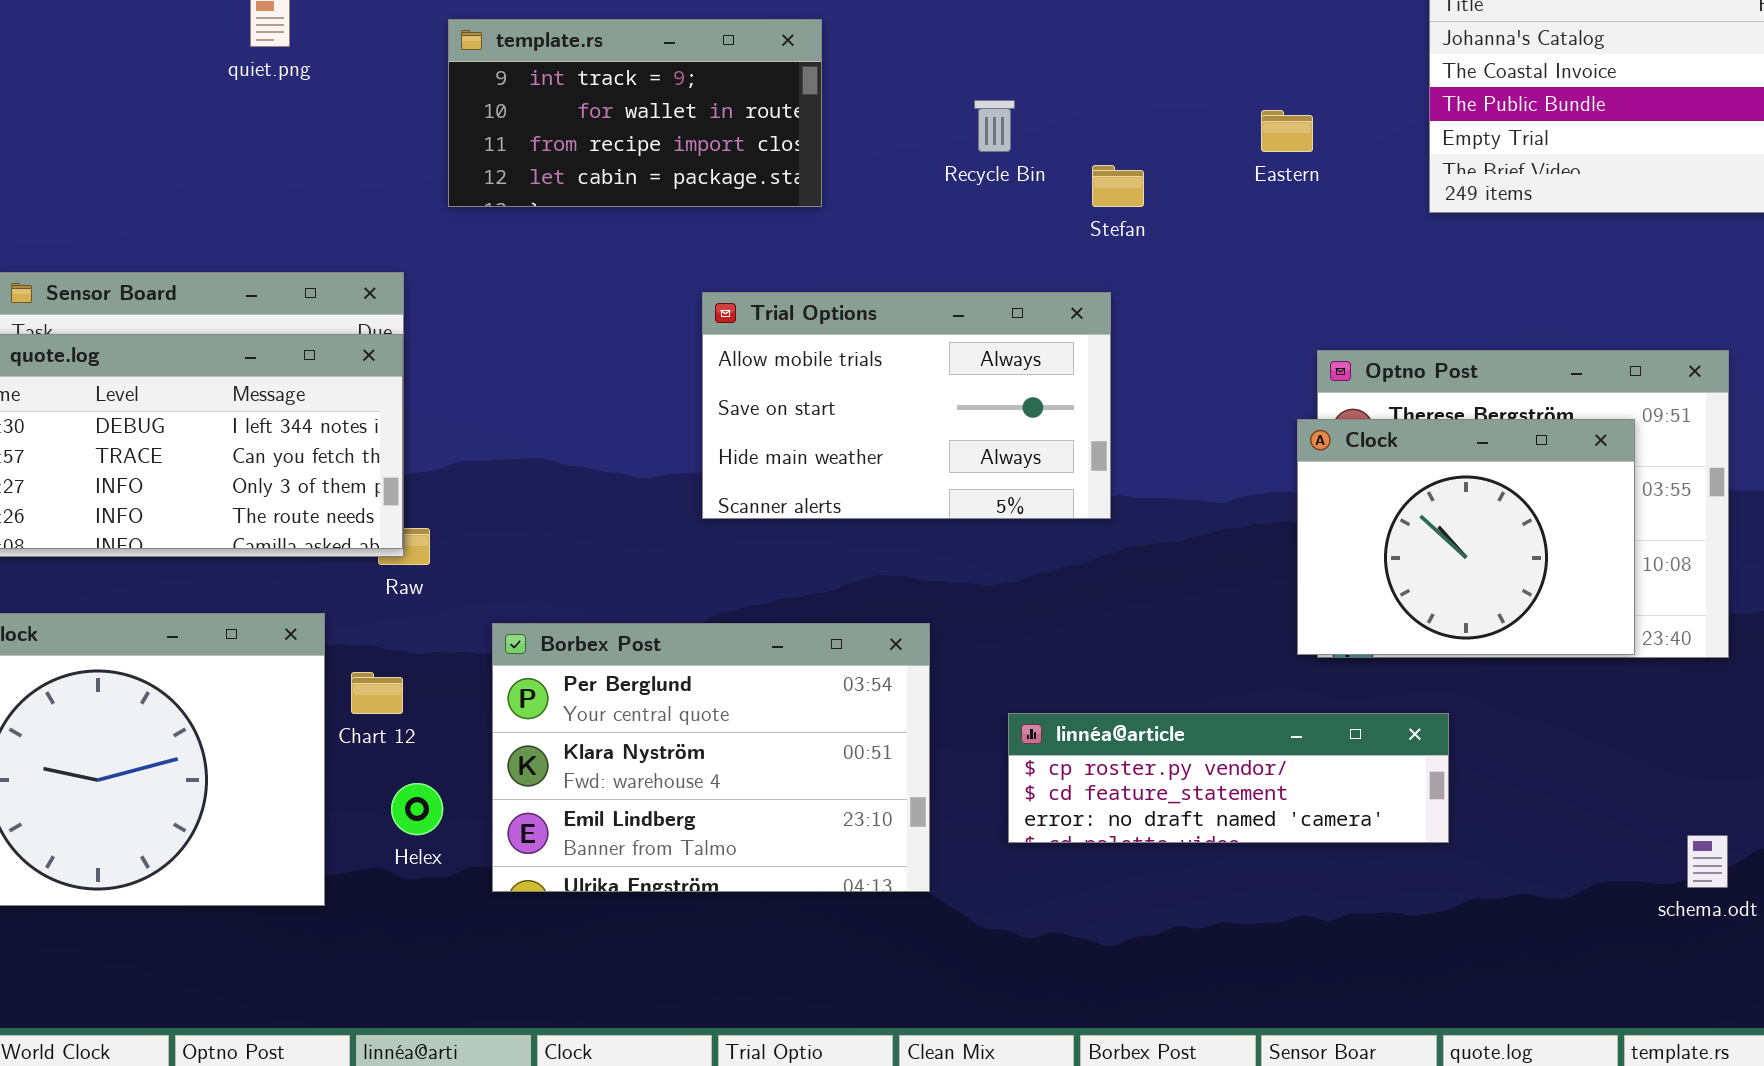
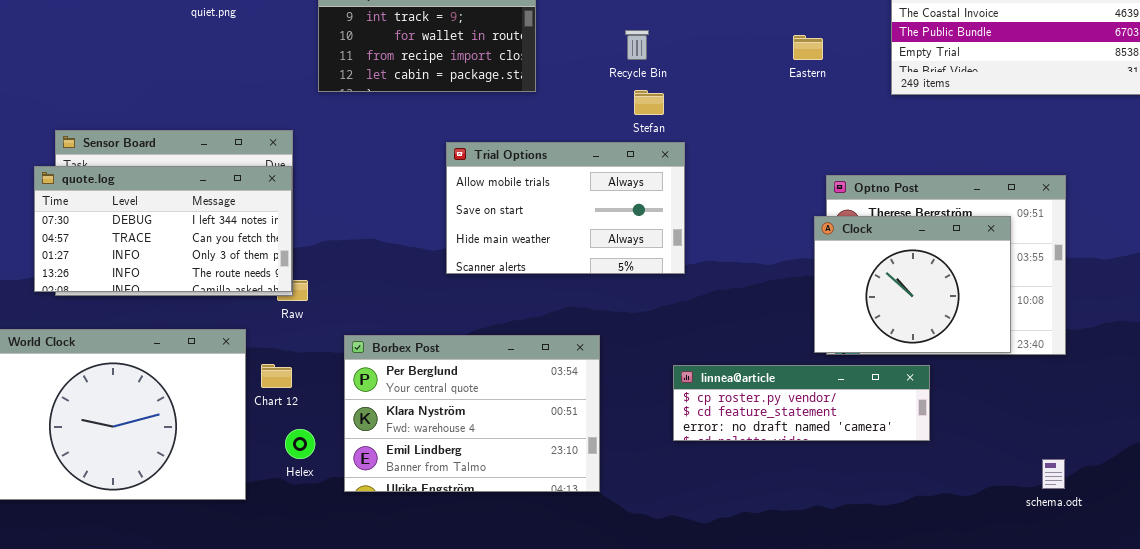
Stefan: [1092,165,1144,207] -> [634,90,664,115], moved
Trial Options: [702,292,1111,519] -> [446,142,685,274], moved
linnéa@article: [1008,713,1449,843] -> [673,365,930,441], moved

